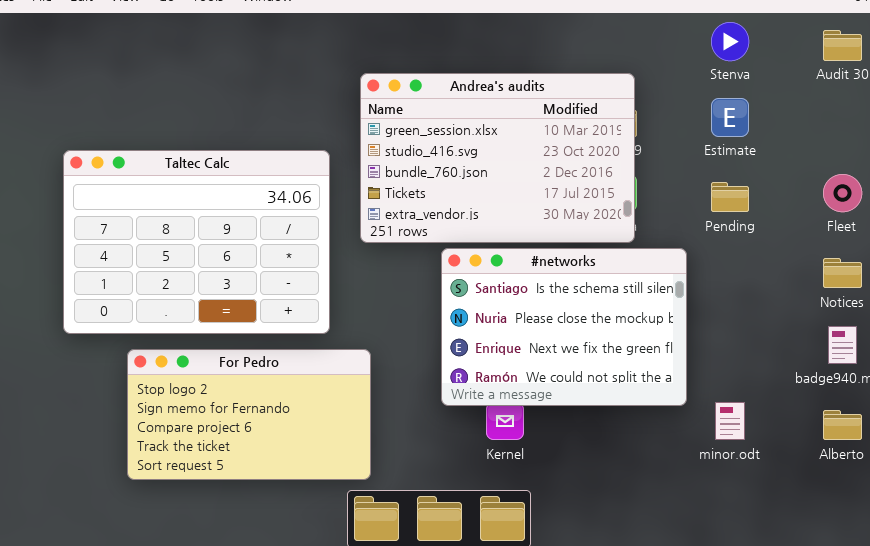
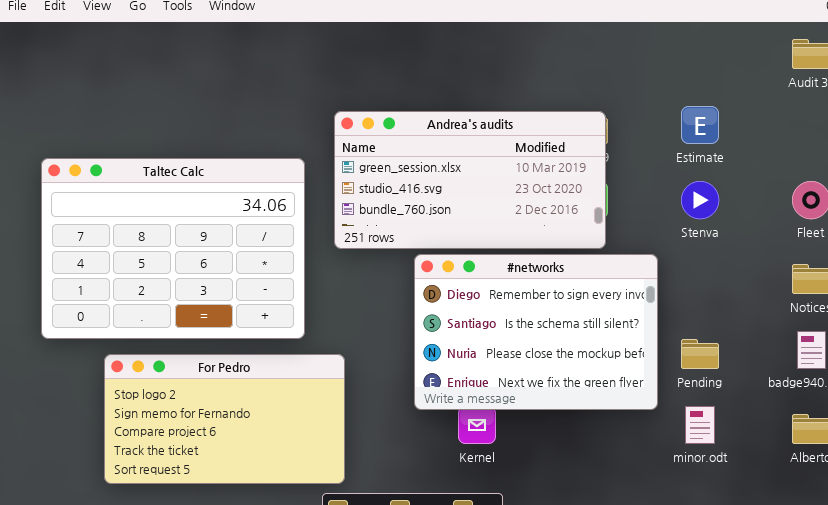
Stenva: [711,22,749,61] -> [681,181,719,219], moved
Andrea's audits: [360,73,635,243] -> [334,111,606,249], resized
Pending: [711,182,749,212] -> [681,339,719,369], moved
#networks: [441,248,687,406] -> [414,254,658,410], scrolled up 1 row

